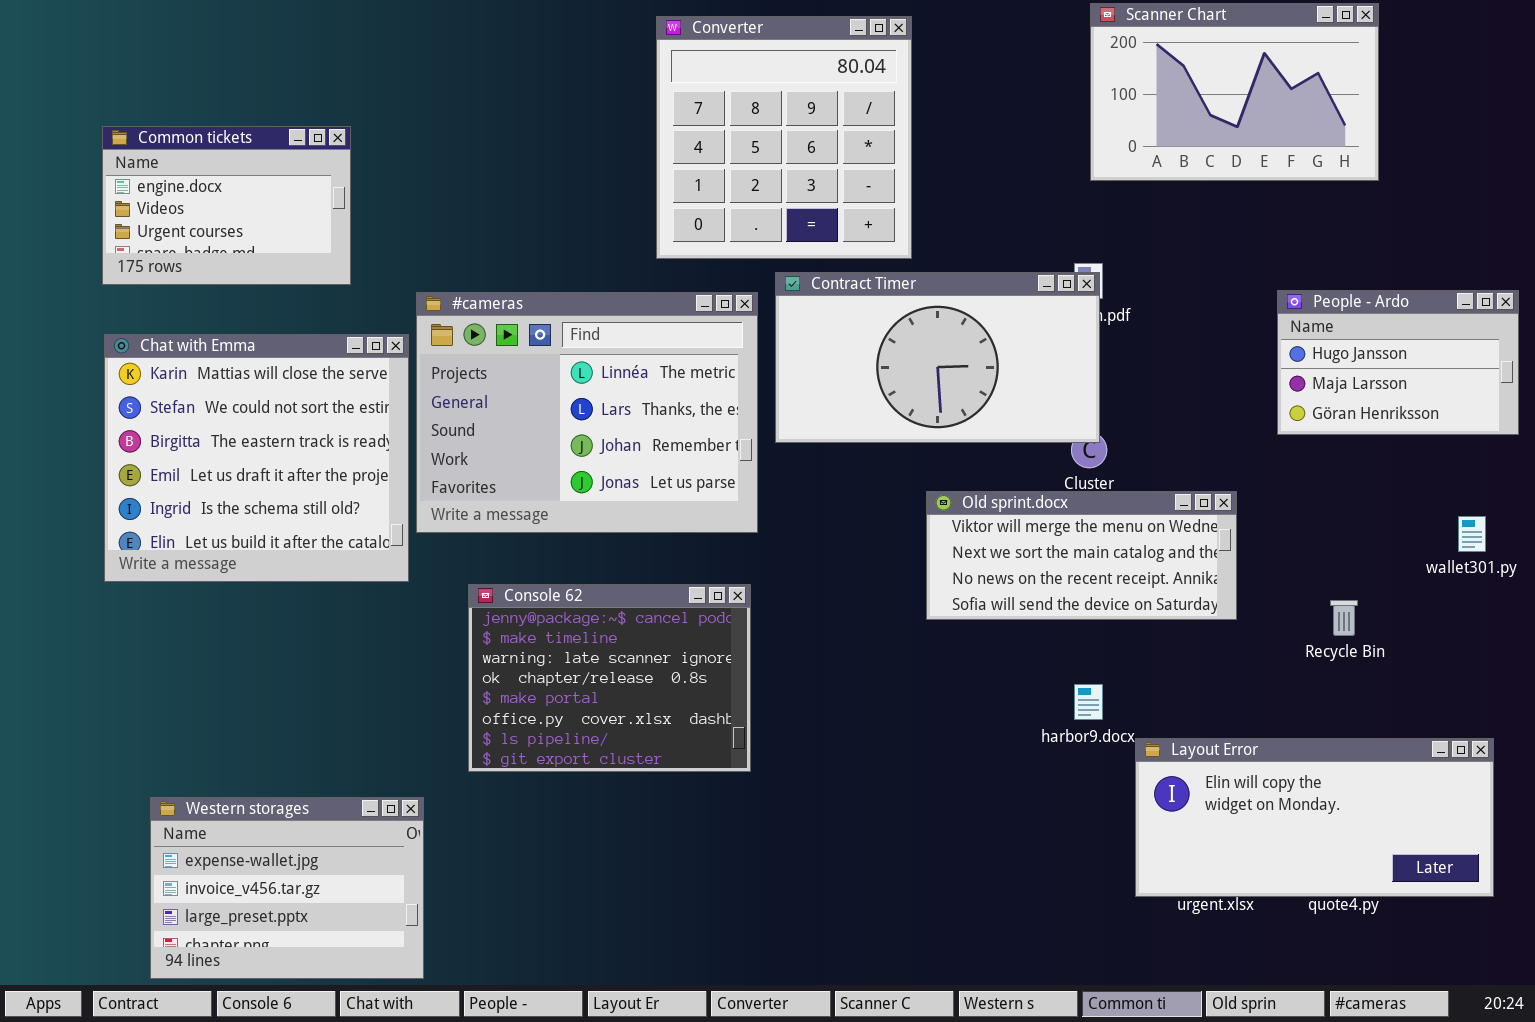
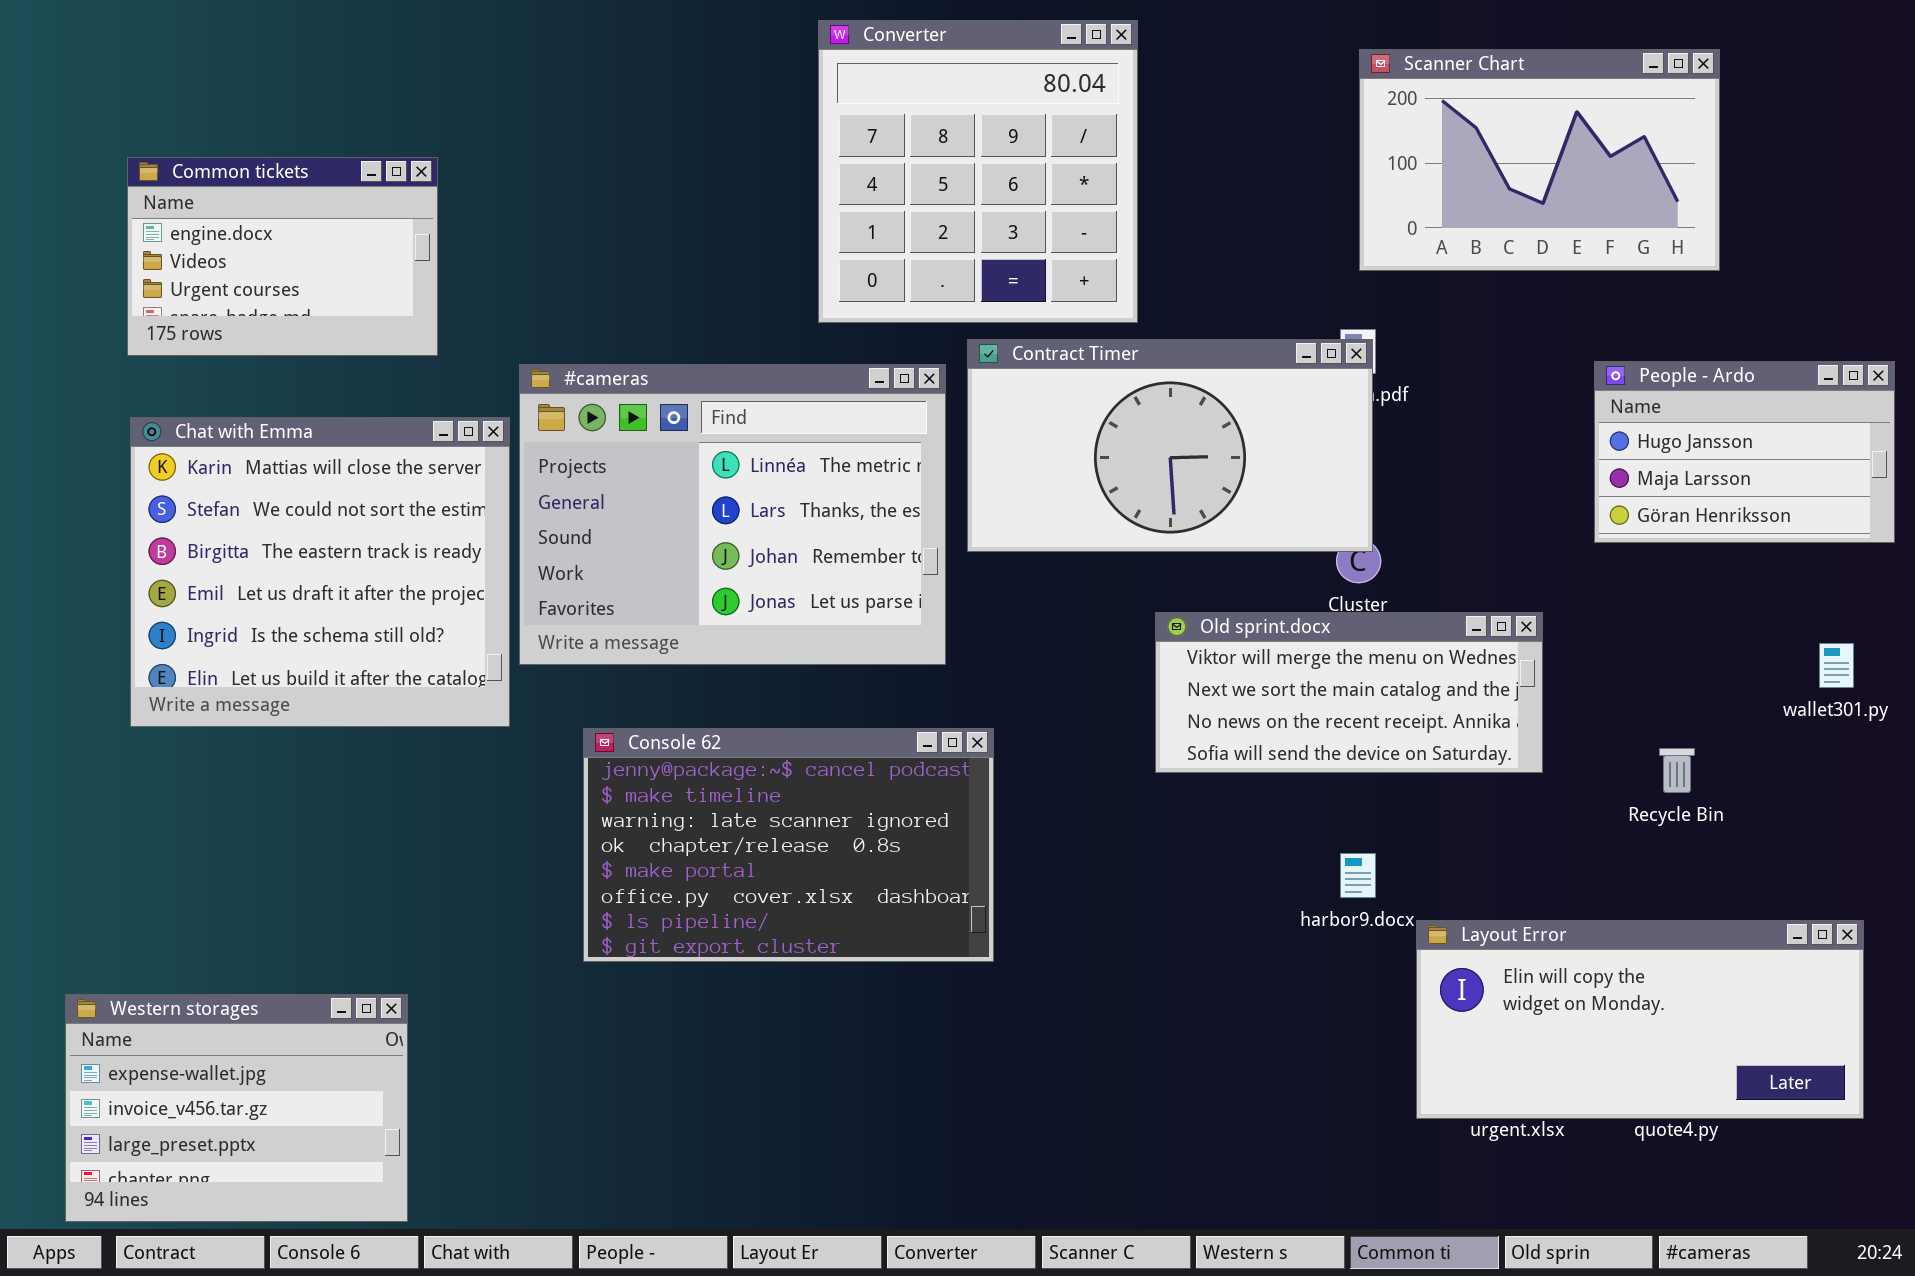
Scanner Chart: [1090,3,1379,181] -> [1359,49,1720,271], moved
Console 62: [468,584,751,772] -> [583,728,994,962], resized
Western storages: [150,797,424,979] -> [65,994,408,1222], moved

